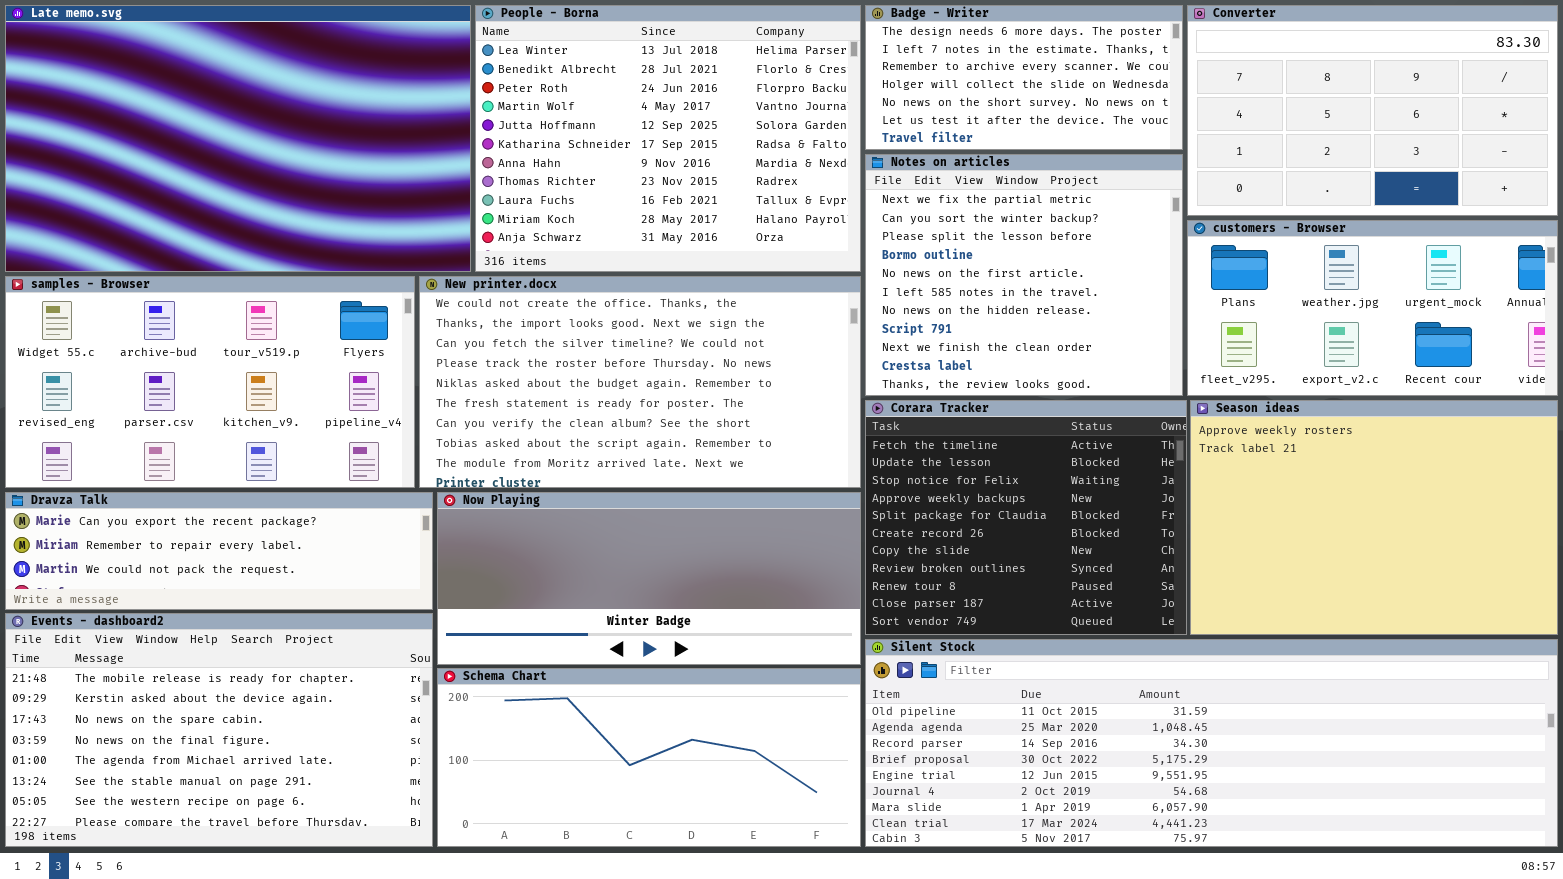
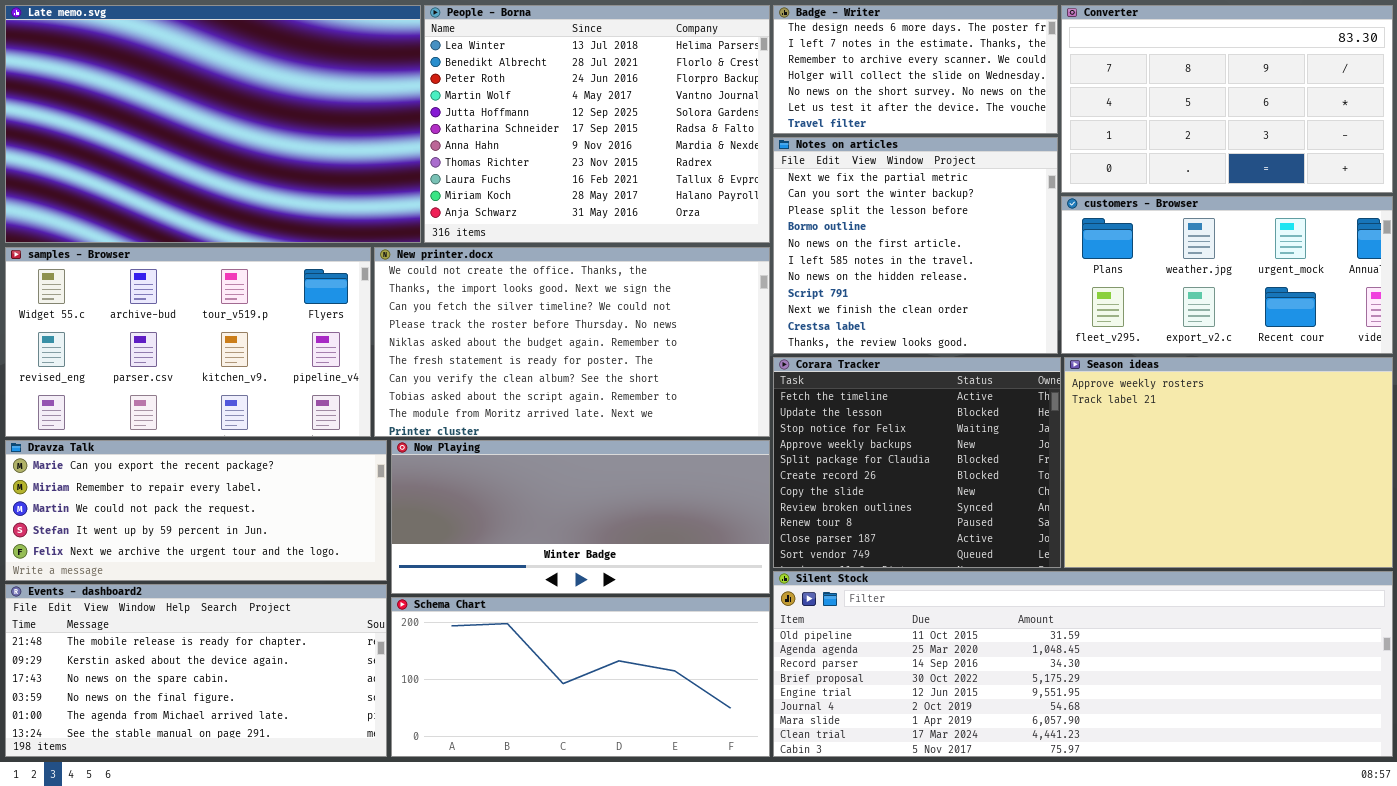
Dravza Talk: [5,492,433,610] -> [5,440,387,581], resized
Events - dashboard2: [5,613,433,847] -> [5,584,387,757], resized

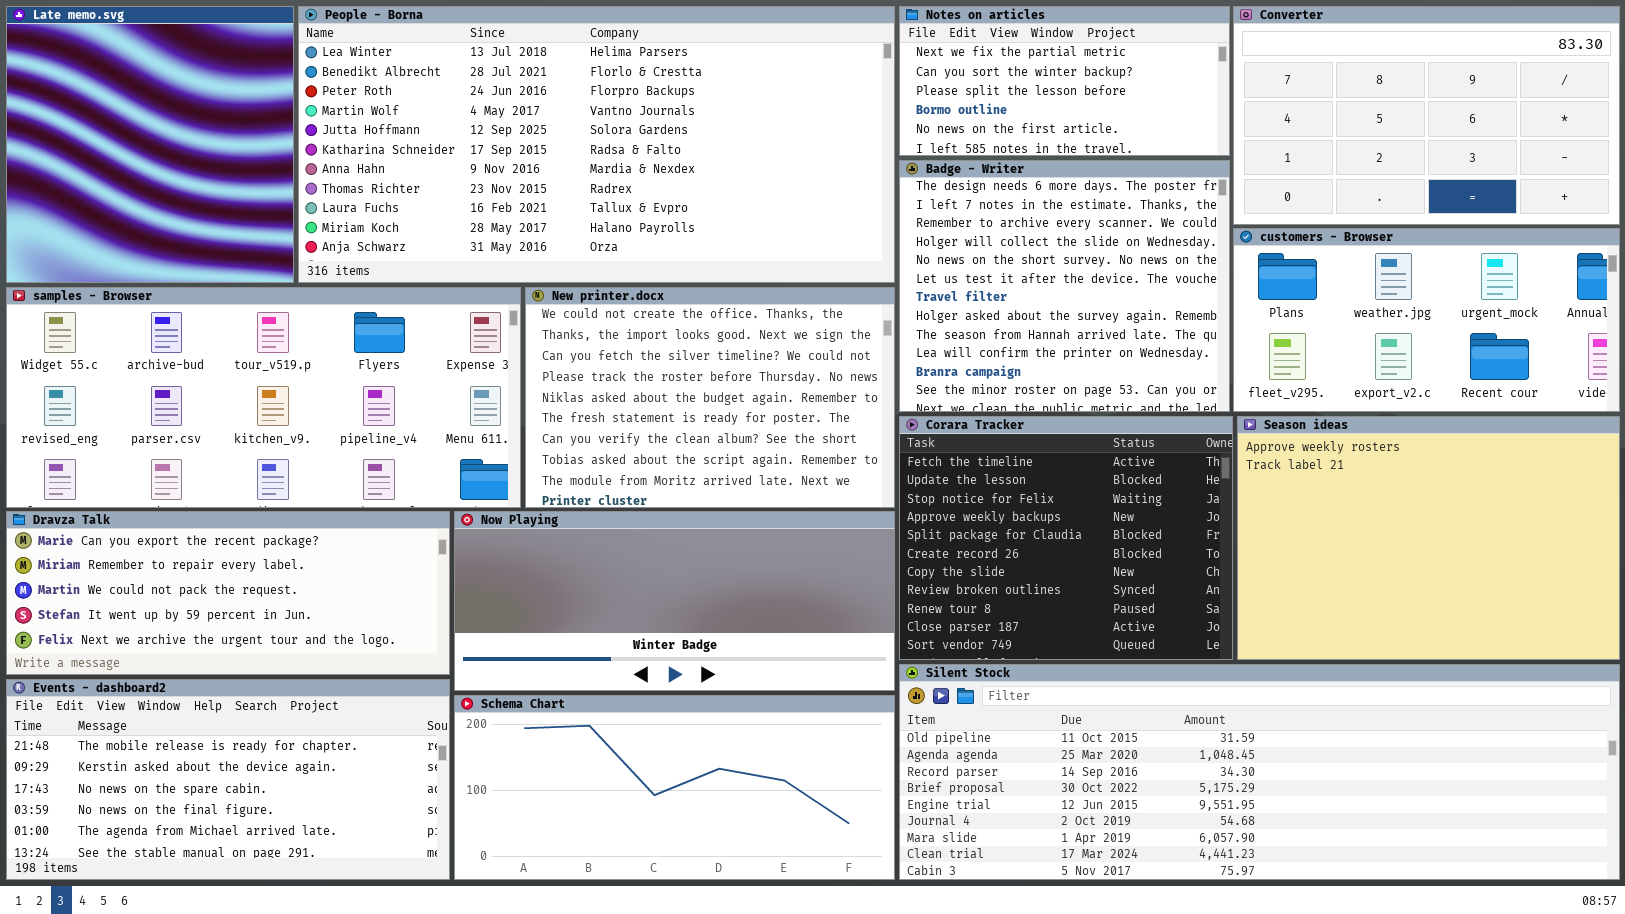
Late memo.svg: [5,5,421,243] -> [6,6,294,283], resized
People - Borna: [424,5,770,243] -> [298,6,895,283], resized
Badge - Writer: [773,5,1058,134] -> [899,160,1230,412], moved, resized
Notes on articles: [773,137,1058,354] -> [899,6,1230,156], moved, resized
samples - Browser: [5,247,371,437] -> [6,287,521,508], resized
New printer.docx: [374,247,770,437] -> [525,287,895,508], resized

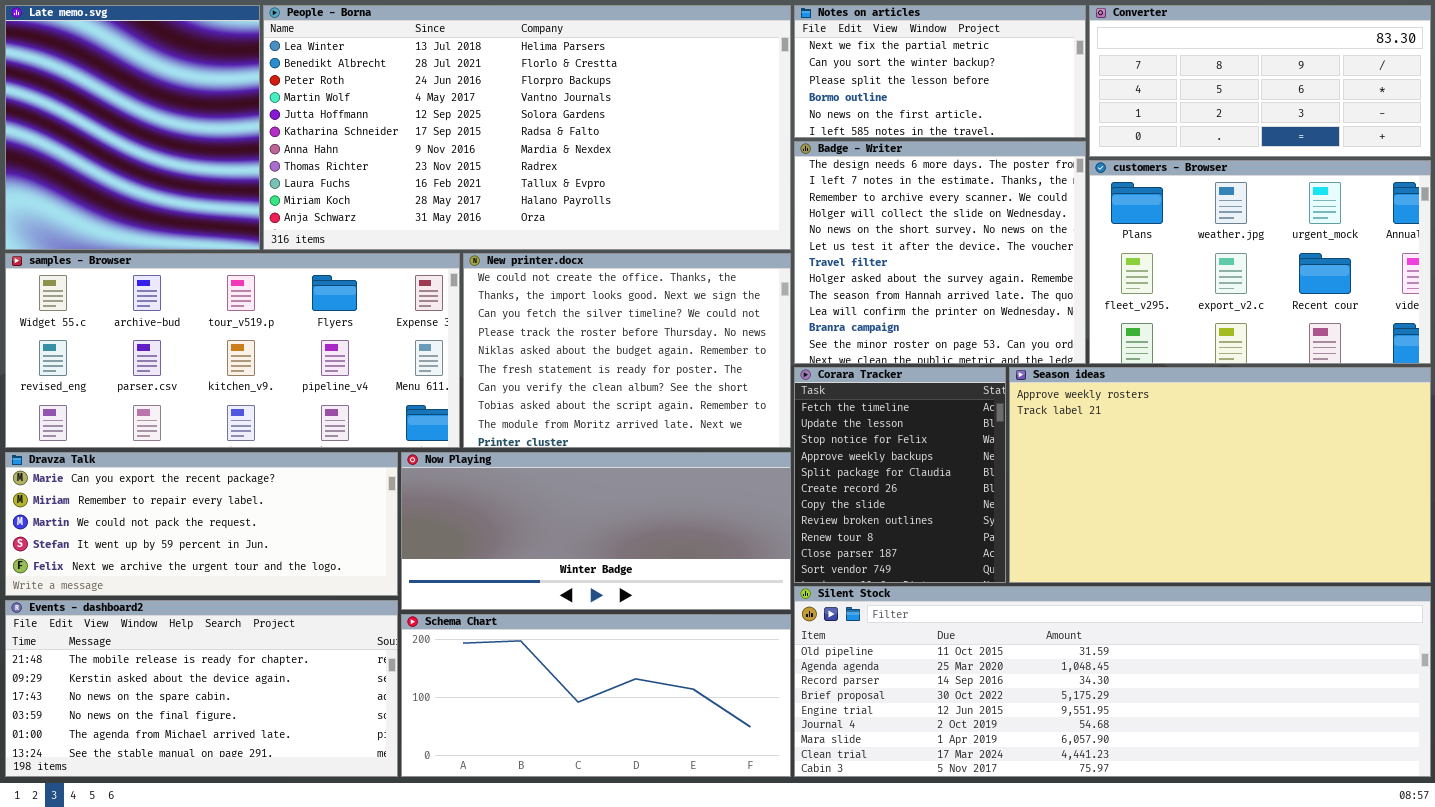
Converter: [1233,6,1620,225] -> [1089,5,1431,157], resized
customers - Browser: [1233,228,1620,412] -> [1089,160,1431,364], resized
Corara Tracker: [899,416,1233,660] -> [794,367,1006,583], resized
Season ideas: [1237,416,1620,660] -> [1009,367,1431,583], resized

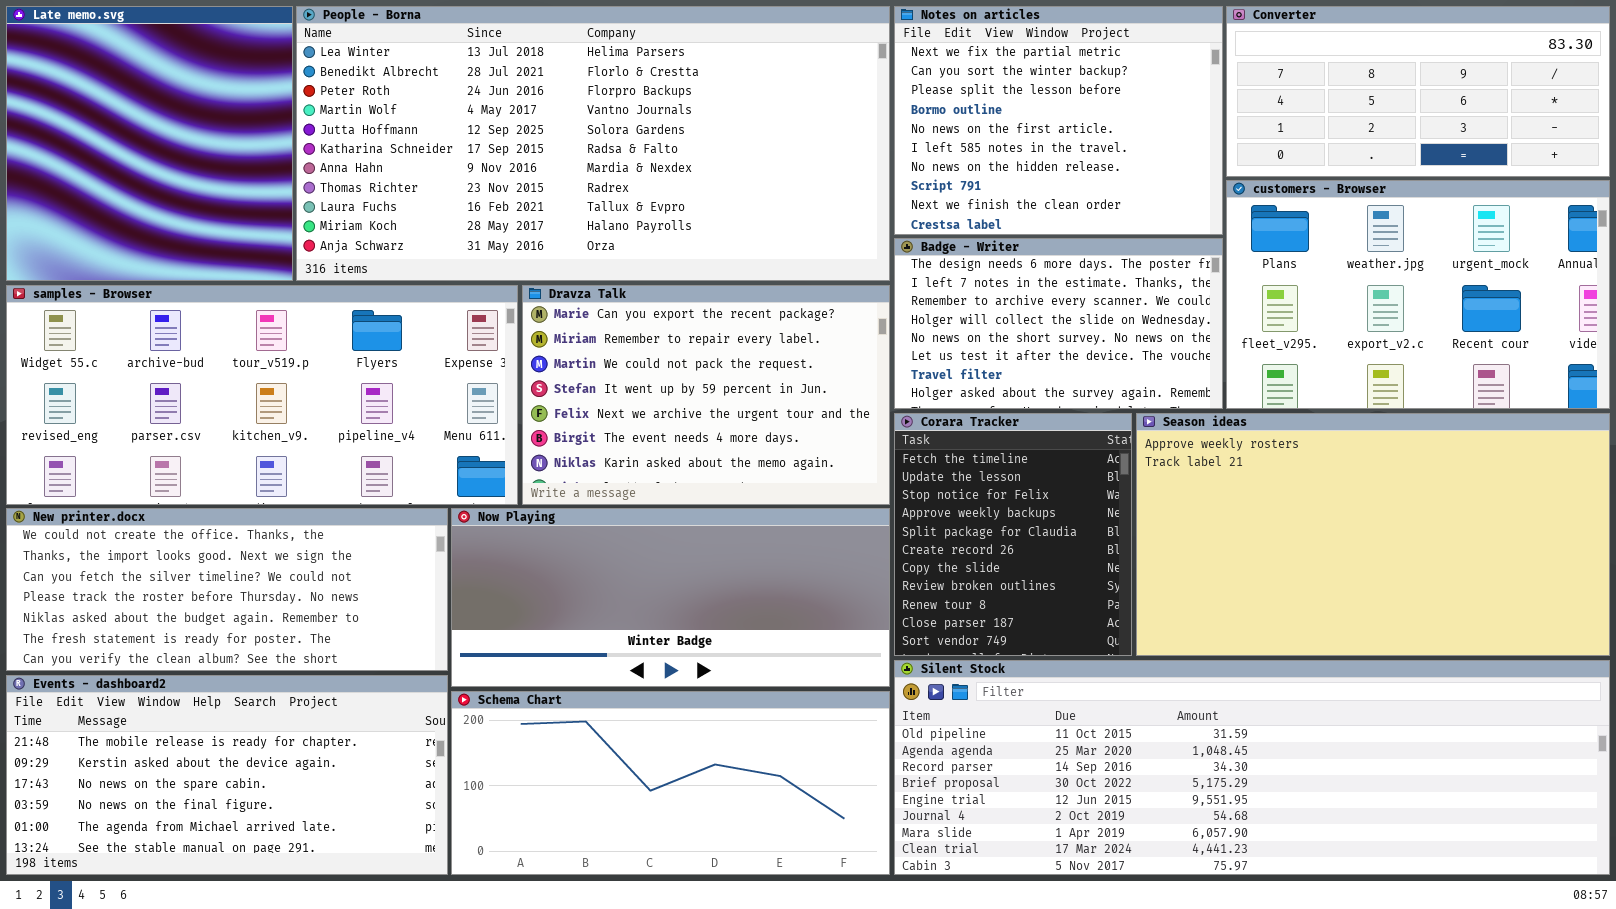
Notes on articles: [794,5,1086,138] -> [894,6,1223,235], resized
Badge - Writer: [794,141,1086,364] -> [894,238,1223,409], resized
New printer.docx: [463,253,791,448] -> [6,508,448,671], moved, resized
Dravza Talk: [5,452,398,596] -> [522,285,890,505], moved, resized

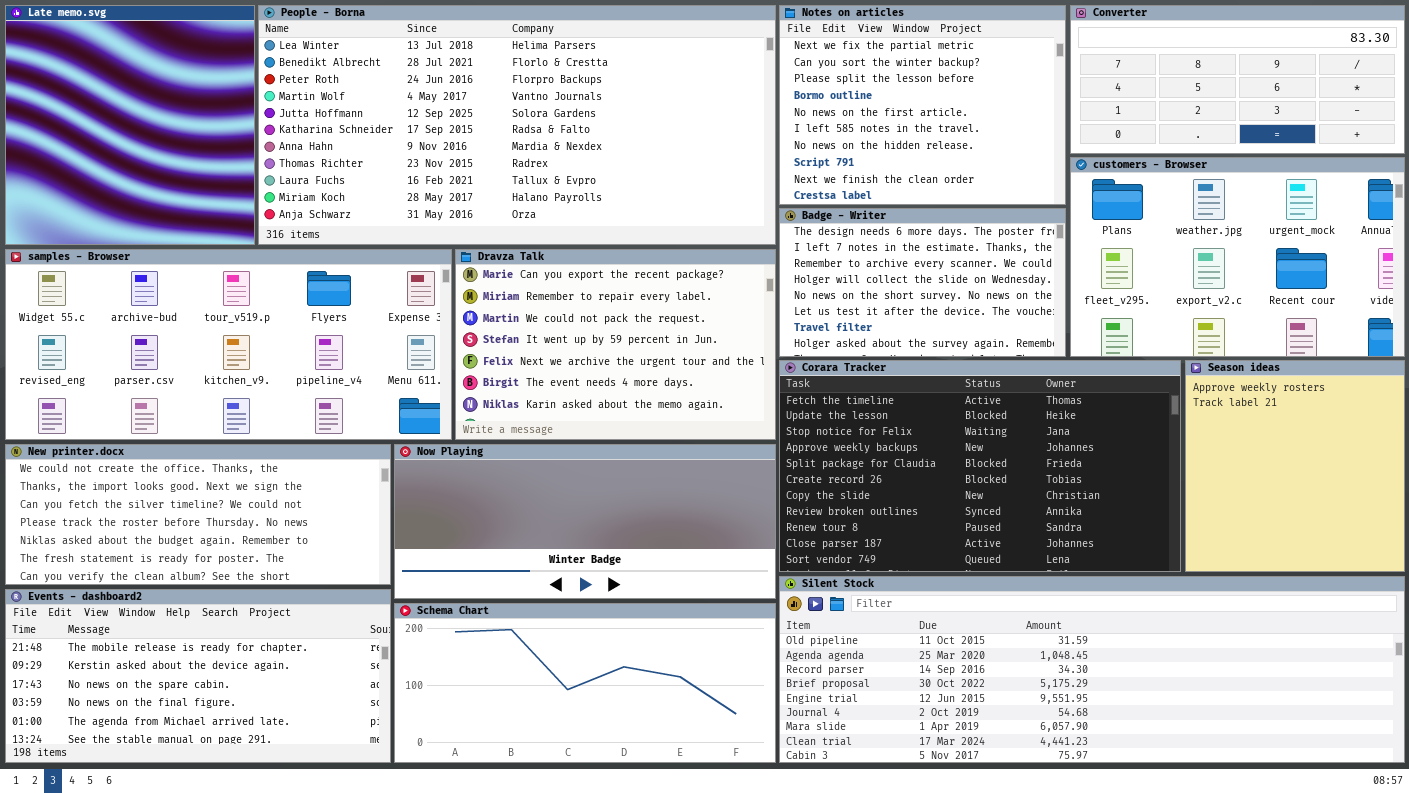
Corara Tracker: [894,413,1132,656] -> [779,360,1181,572], resized
Season ideas: [1136,413,1610,656] -> [1185,360,1405,572], resized

